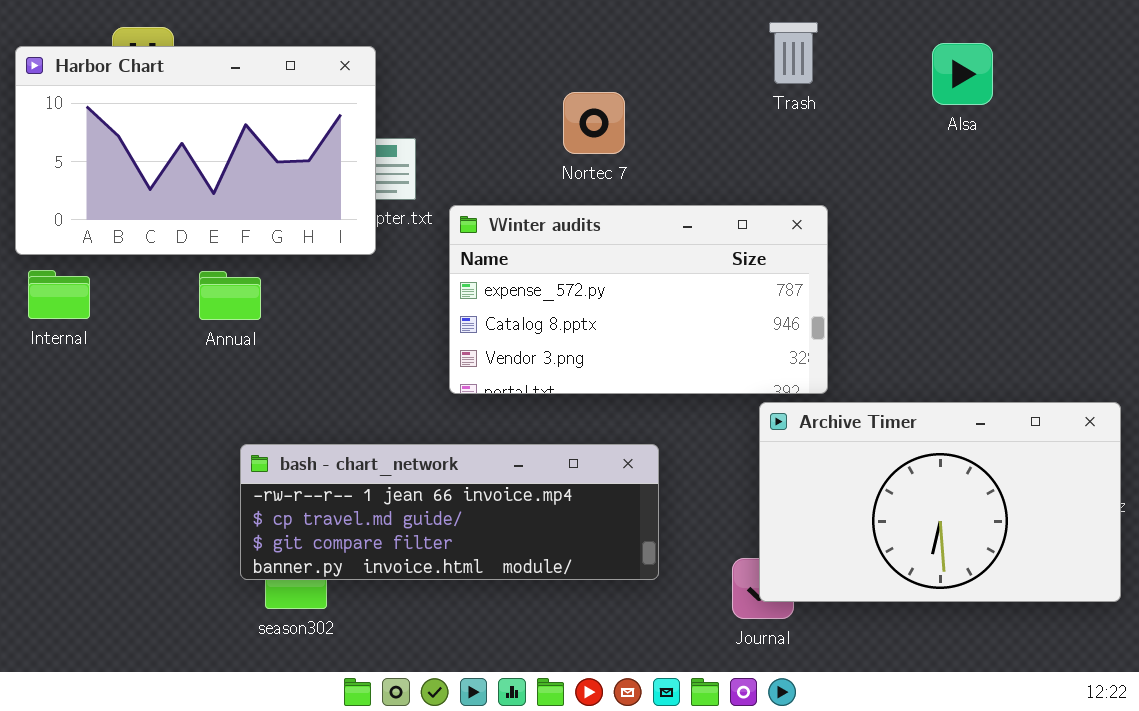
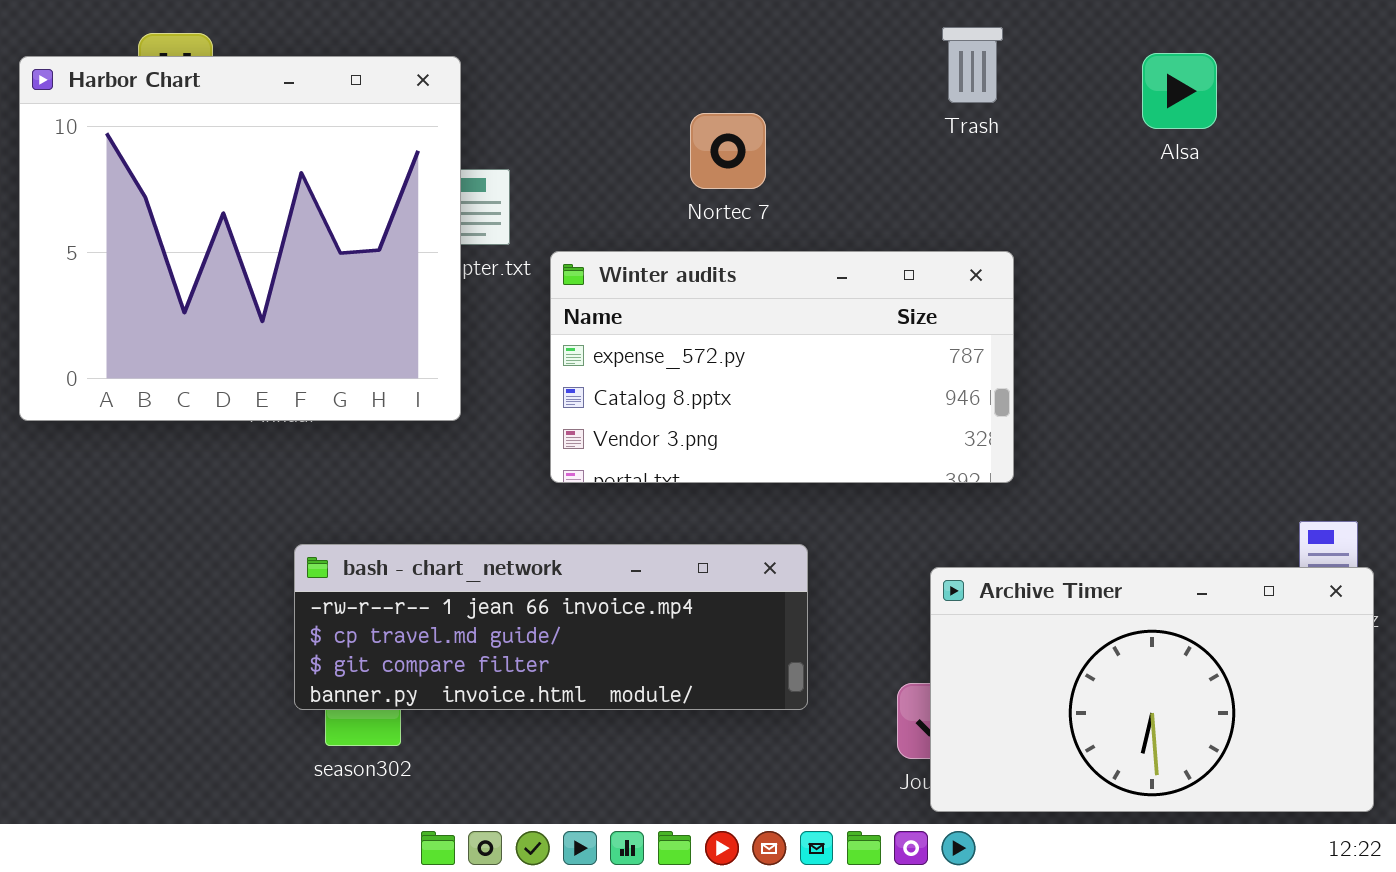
Harbor Chart: [15,46,376,255] -> [19,56,461,421], resized
Archive Timer: [759,402,1121,602] -> [930,567,1374,812], moved

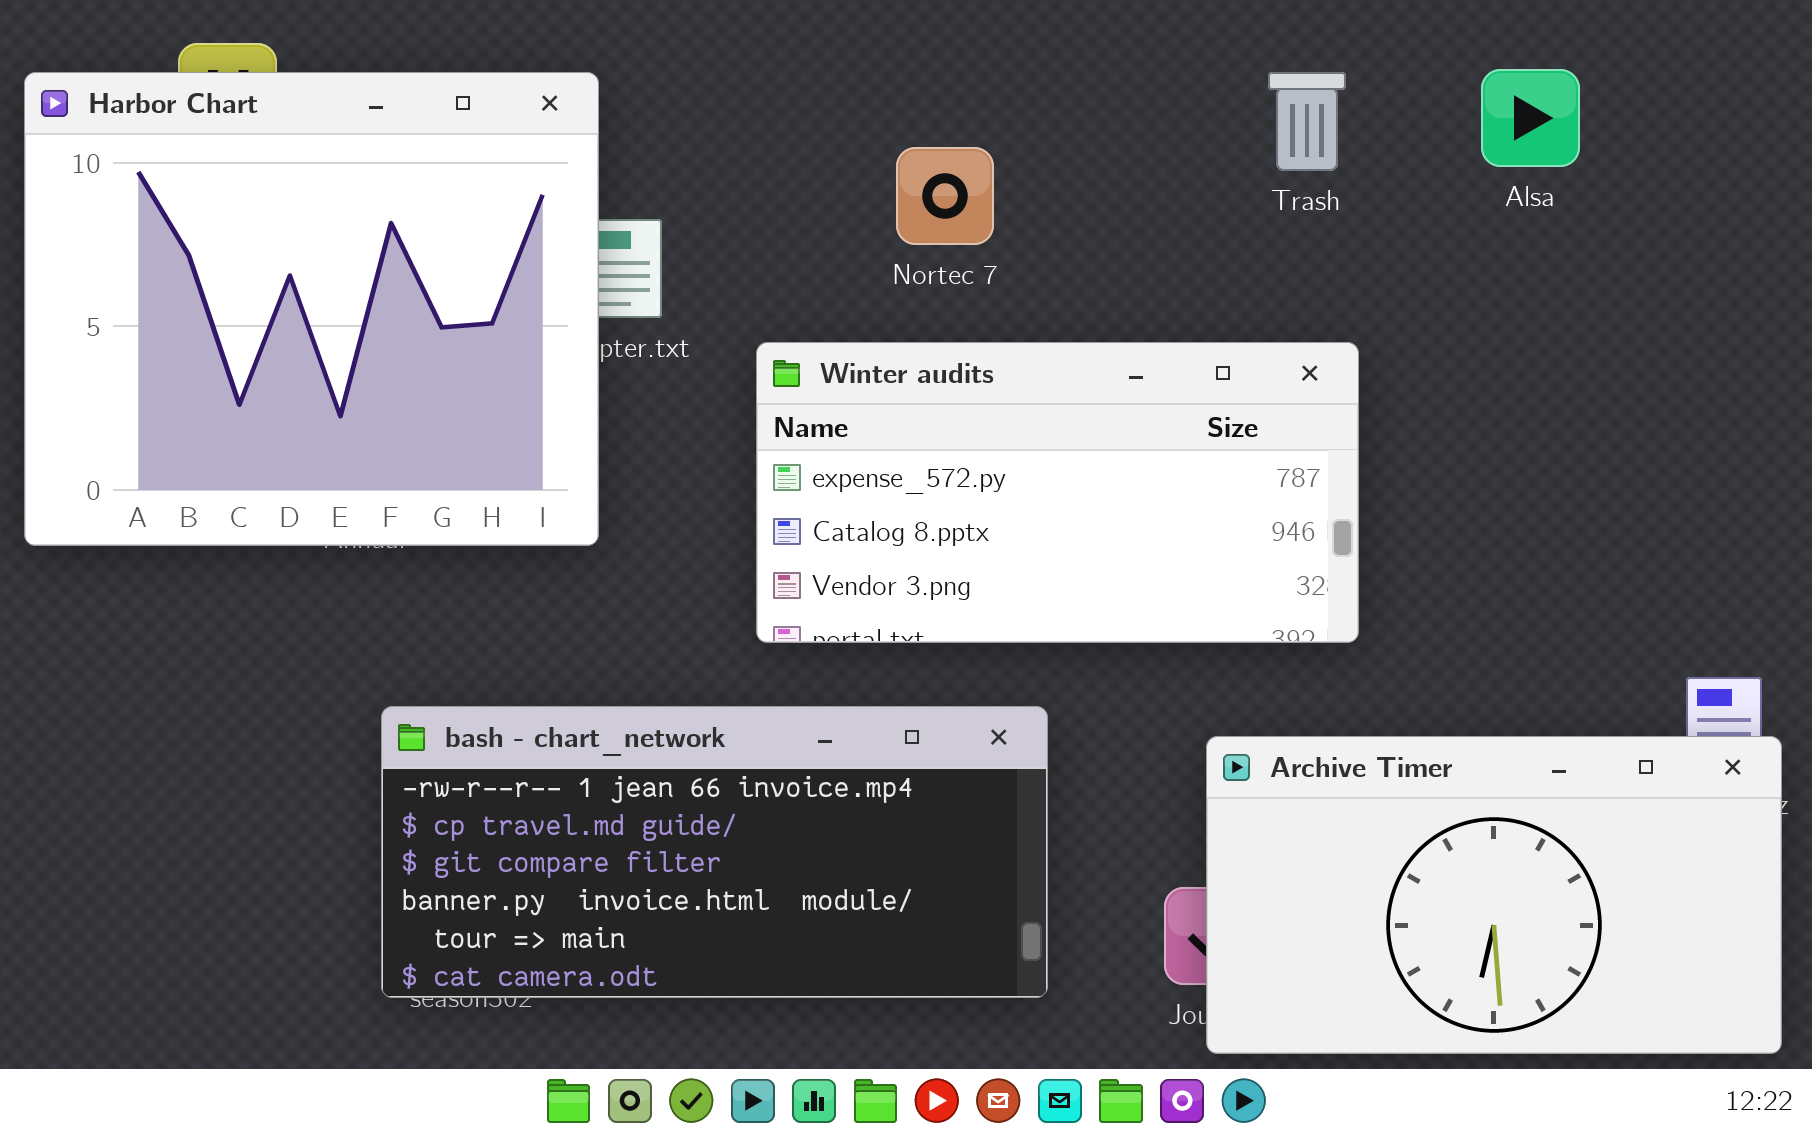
Trash: [942,27,1003,103] -> [1268,72,1346,171], moved
Winter audits: [550,251,1014,483] -> [756,342,1359,643], moved
bash - chart_network: [294,544,808,710] -> [381,706,1048,998], resized

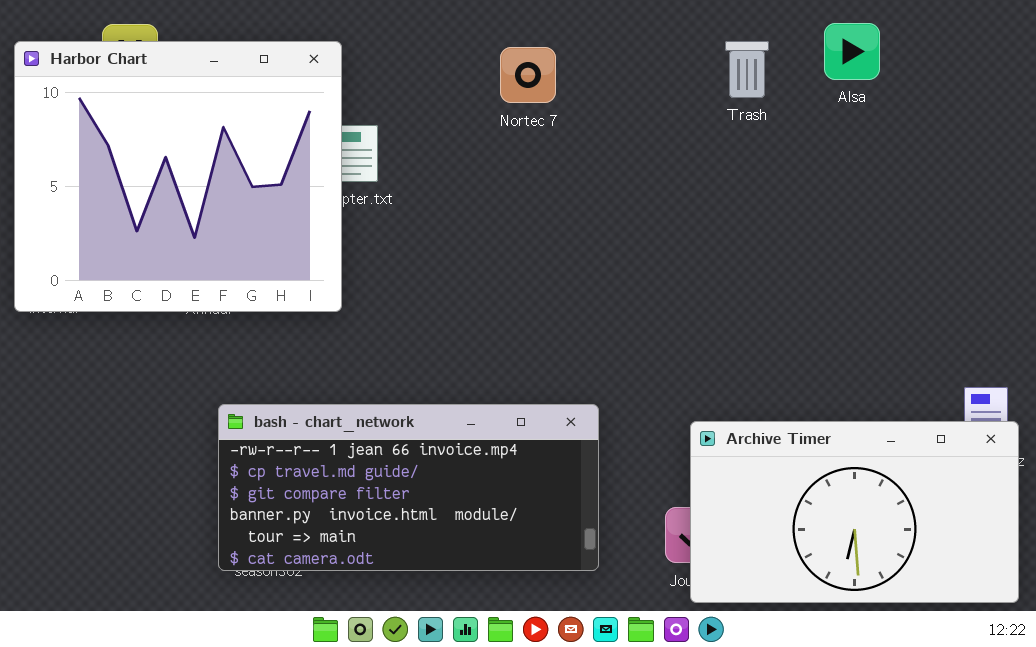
Alsa: [1481,69,1580,167] -> [824,23,880,80], moved
Nortec 7: [896,147,994,245] -> [500,47,556,103], moved
Winter audits: [756,342,1359,643] -> none, closed

